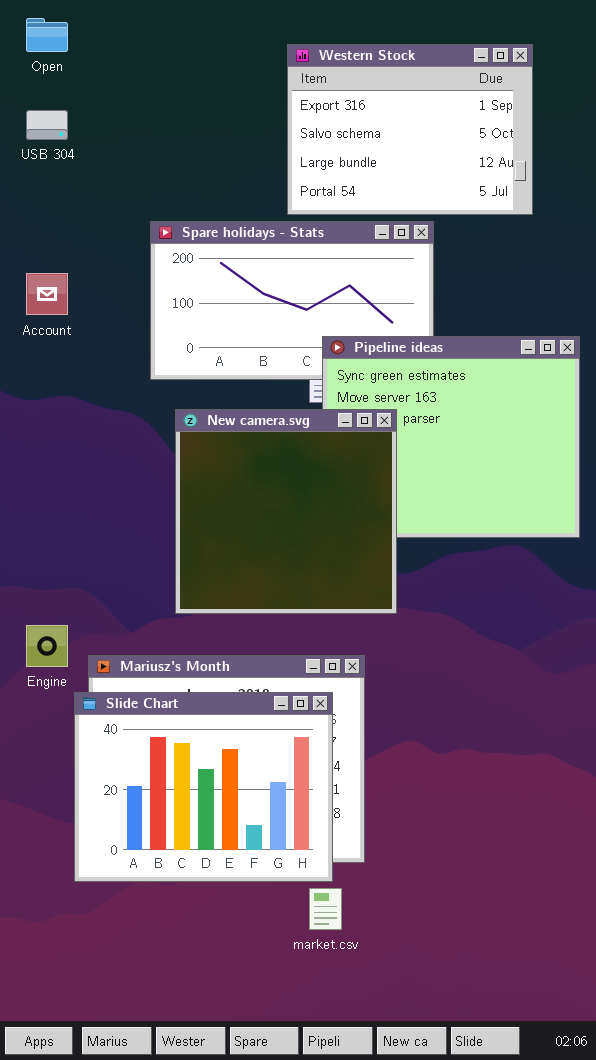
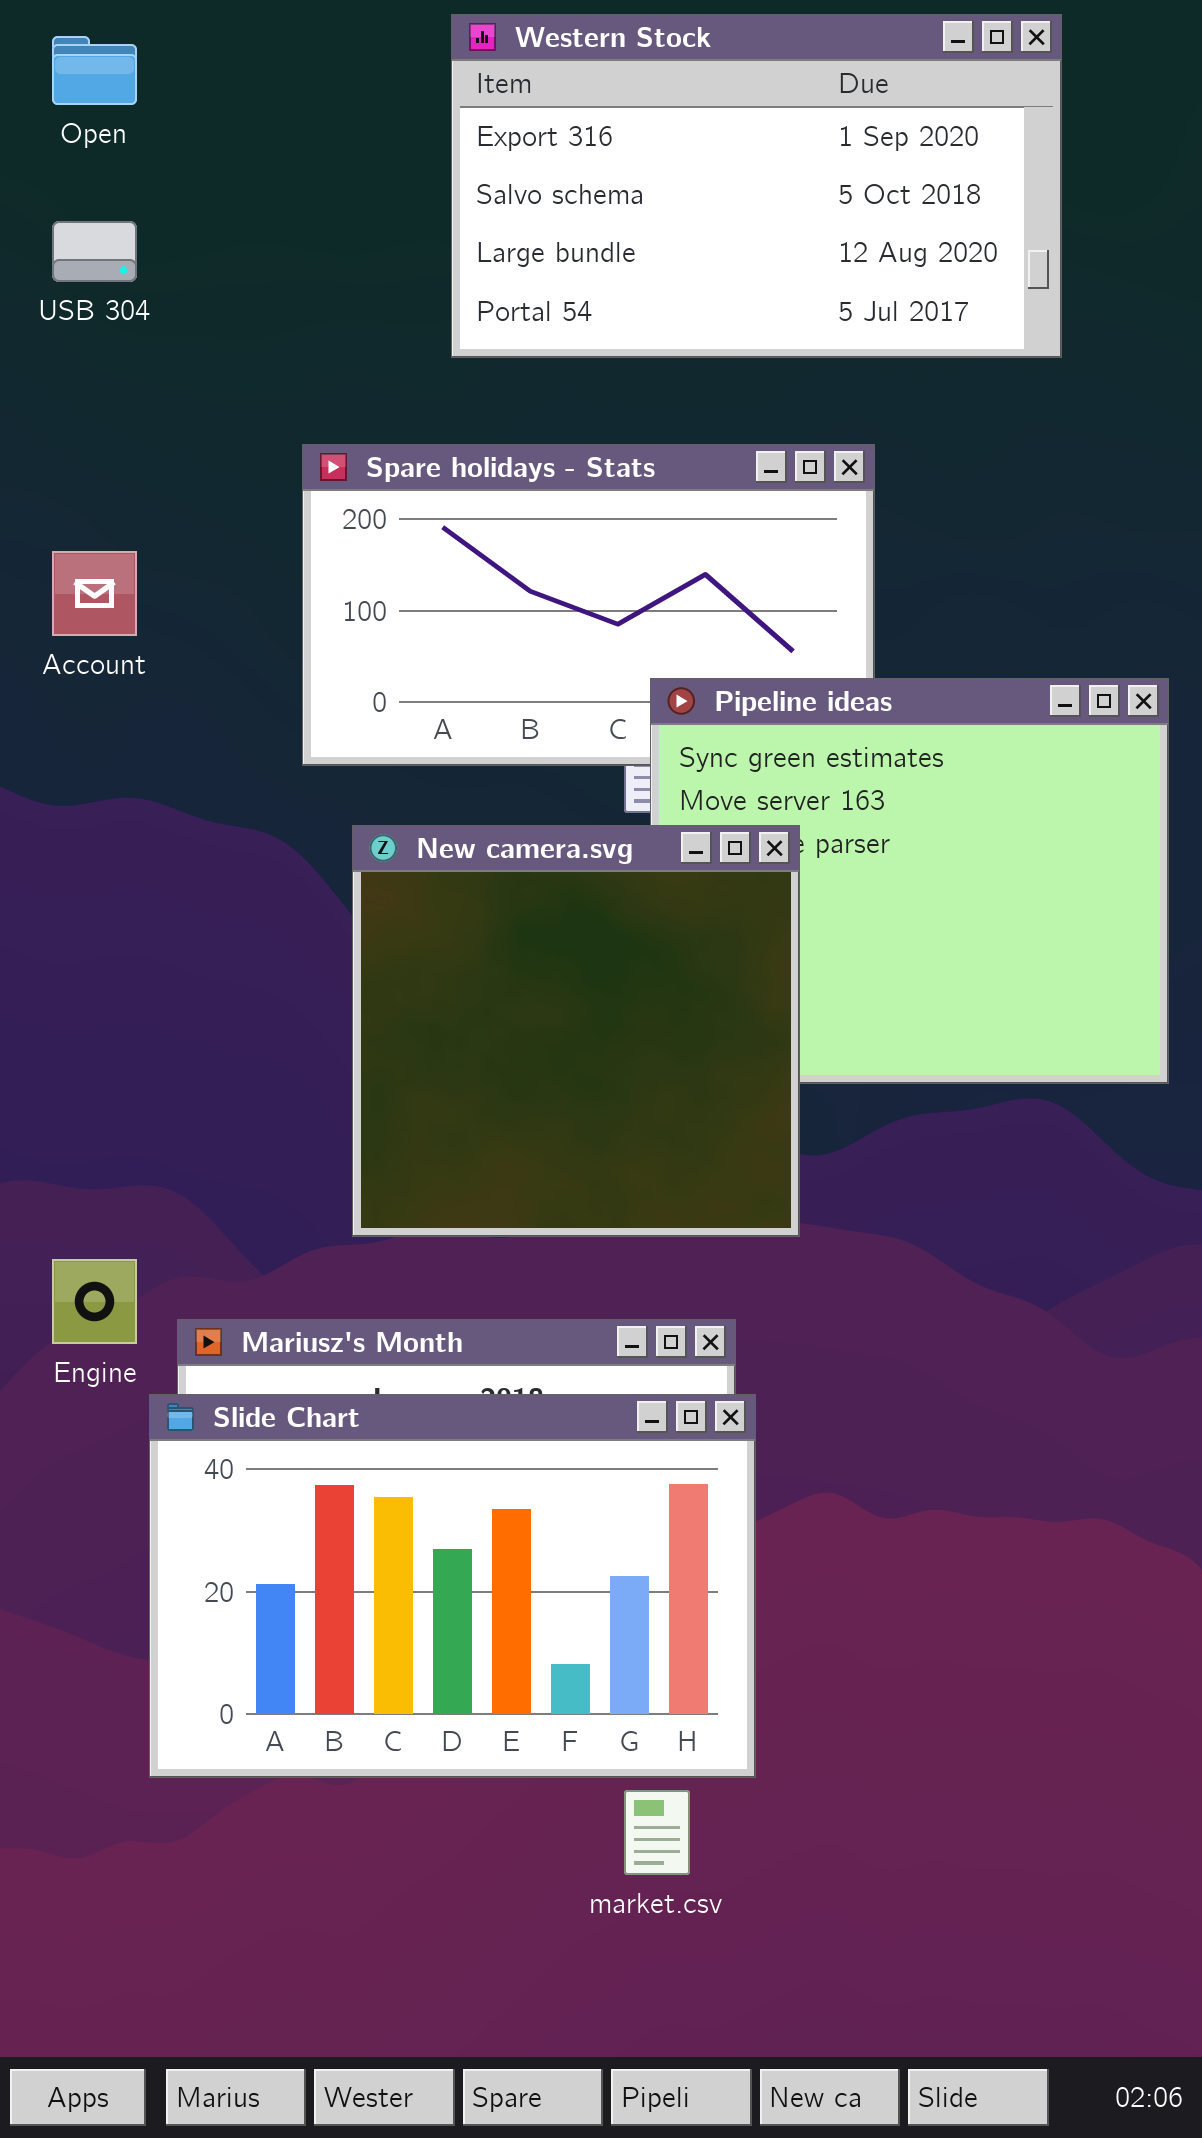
Western Stock: [287,44,533,215] -> [451,14,1062,358], moved, resized
Slide Chart: [74,692,333,882] -> [149,1394,756,1778], resized

